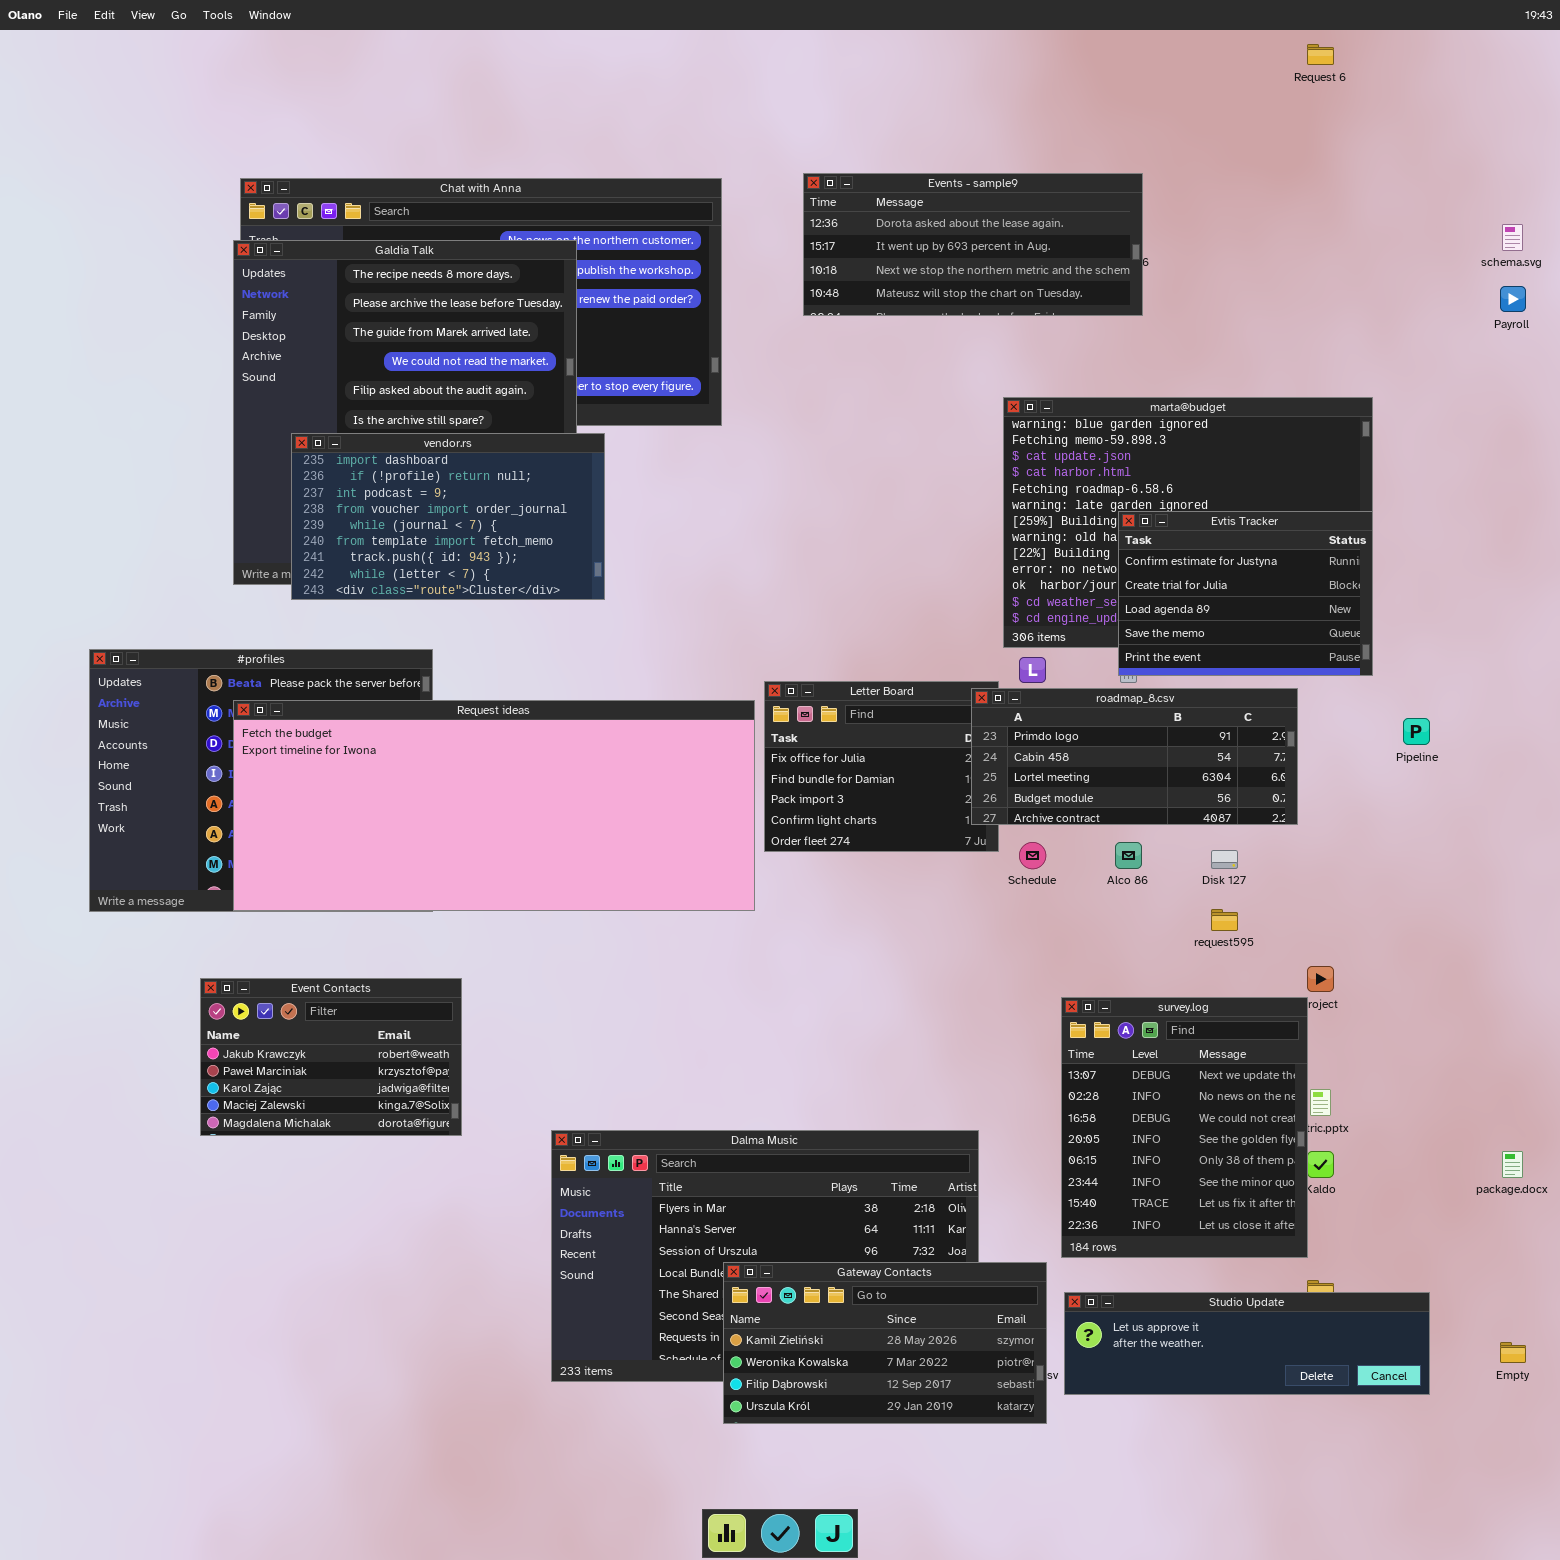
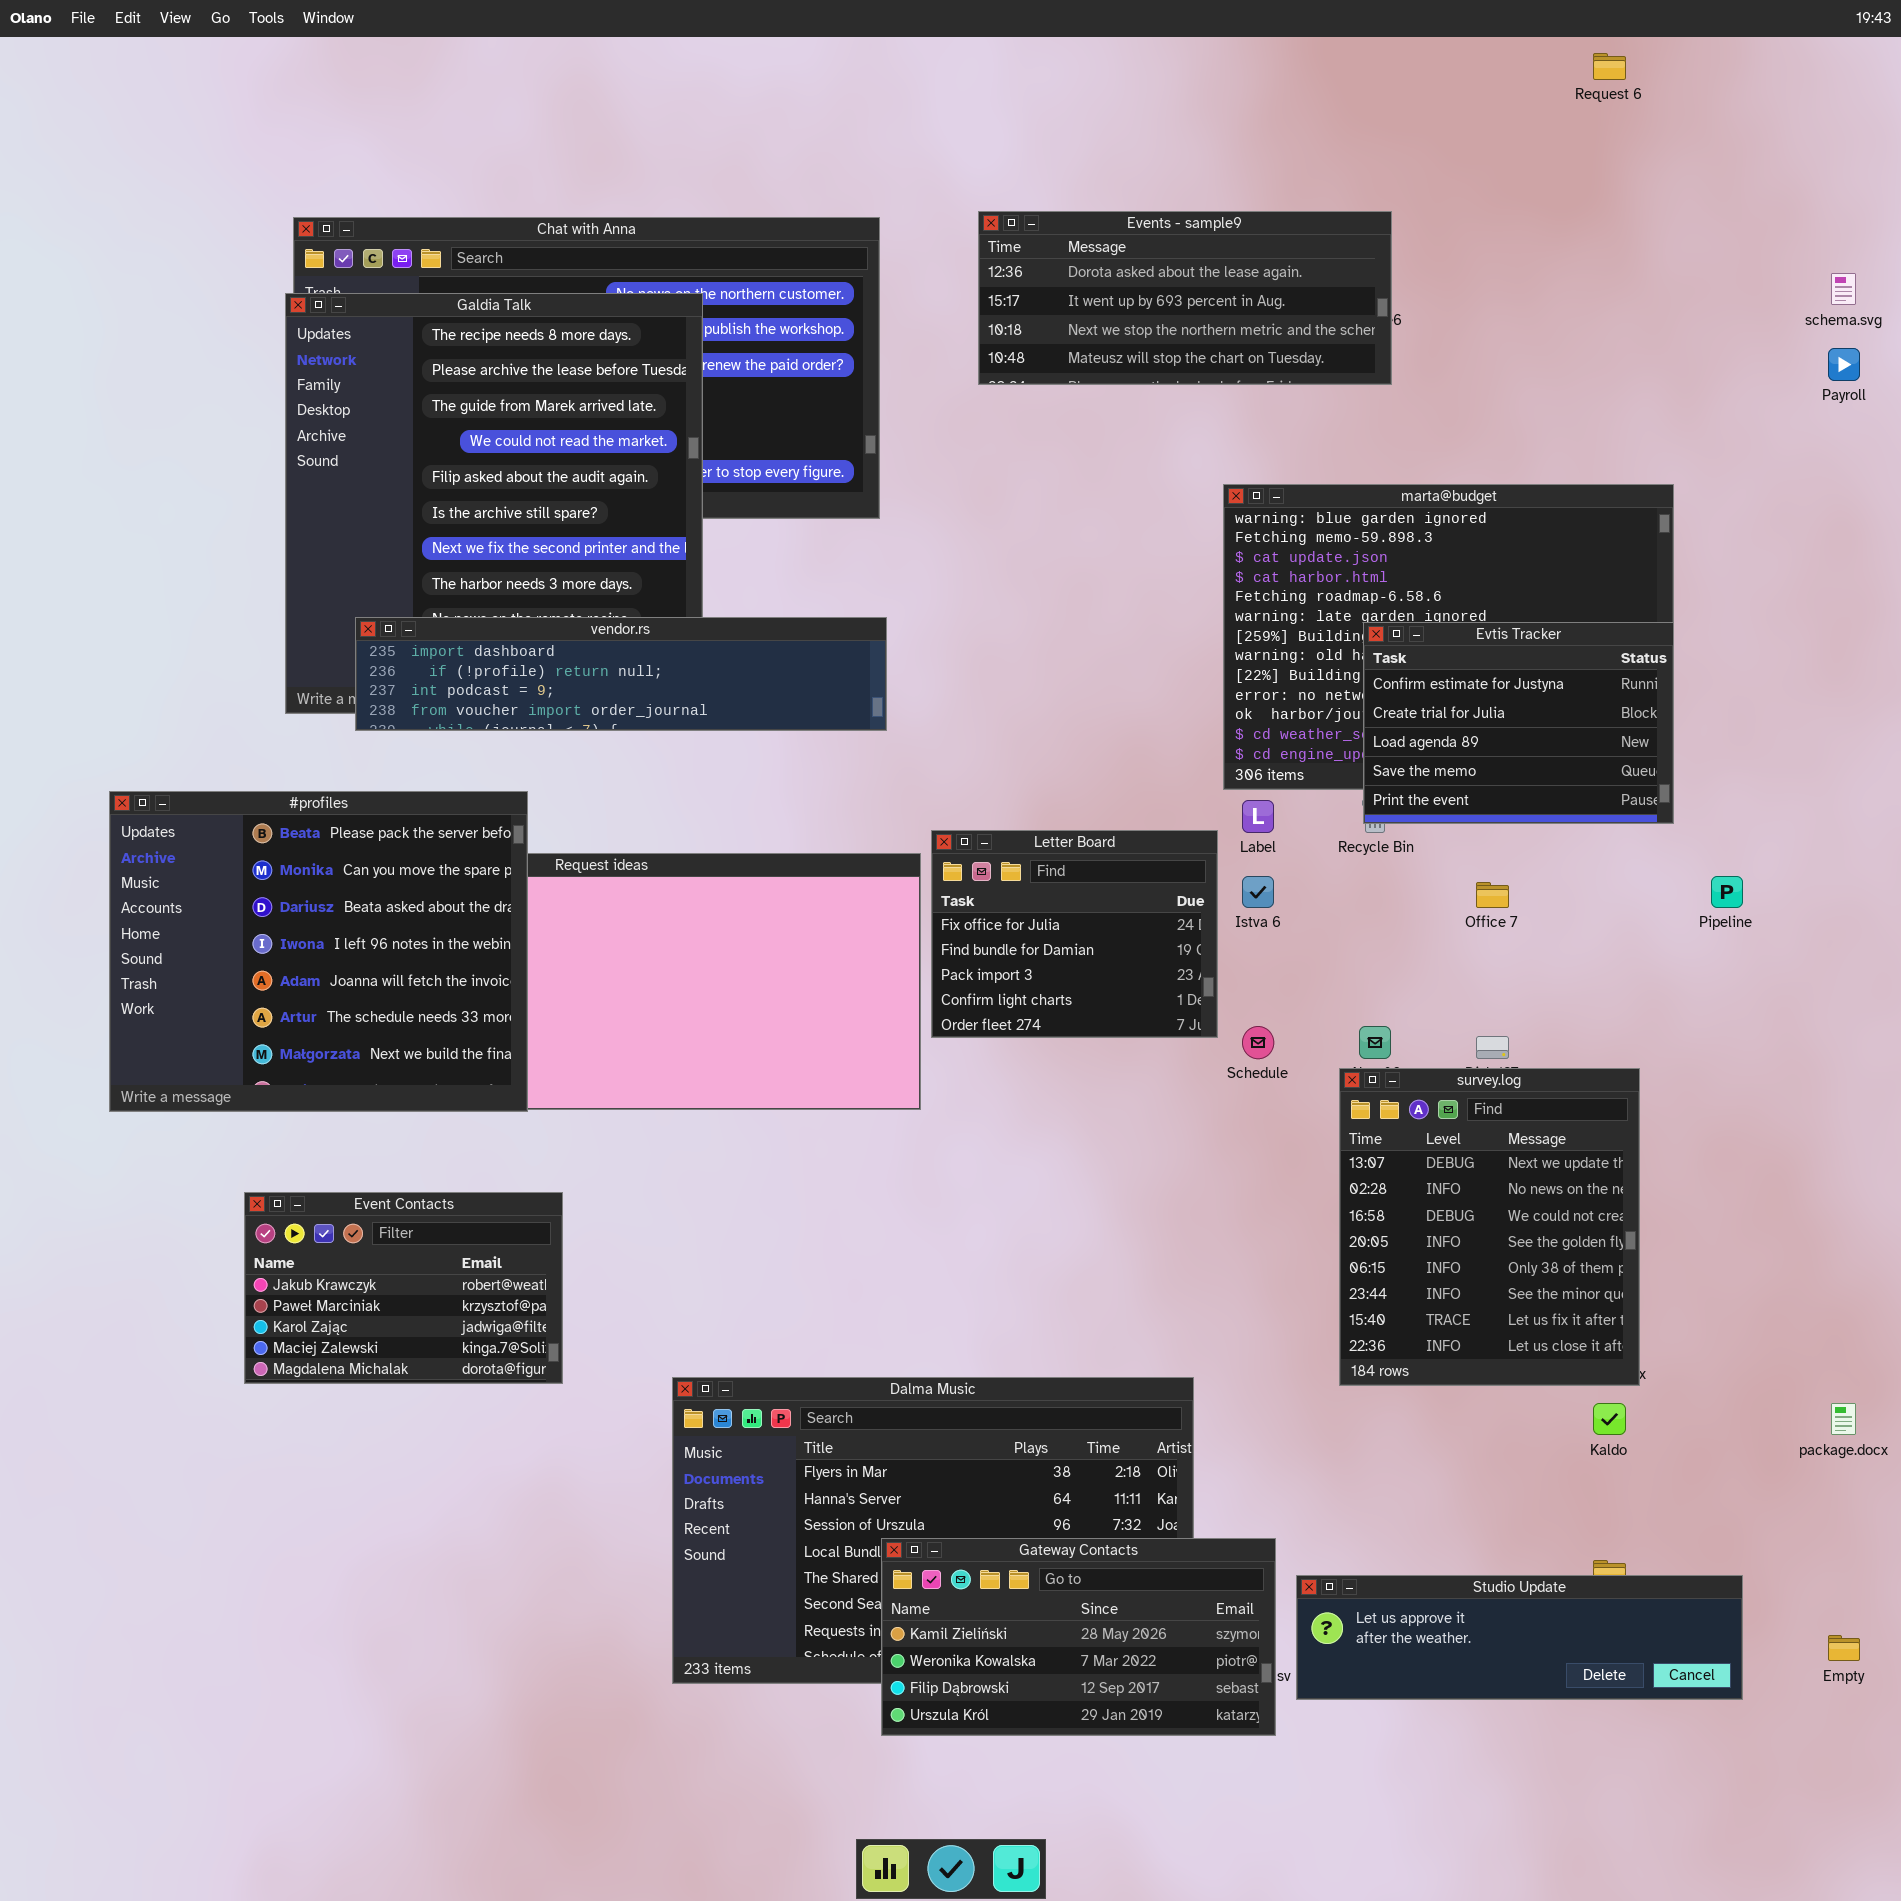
vendor.rs: [291,433,605,600] -> [355,617,887,731], resized
#profiles: [89,649,433,912] -> [109,791,528,1112], raised
roadmap_8.csv: [971,688,1298,825] -> none, closed
survey.log: [1061,997,1308,1258] -> [1339,1068,1640,1386], moved

